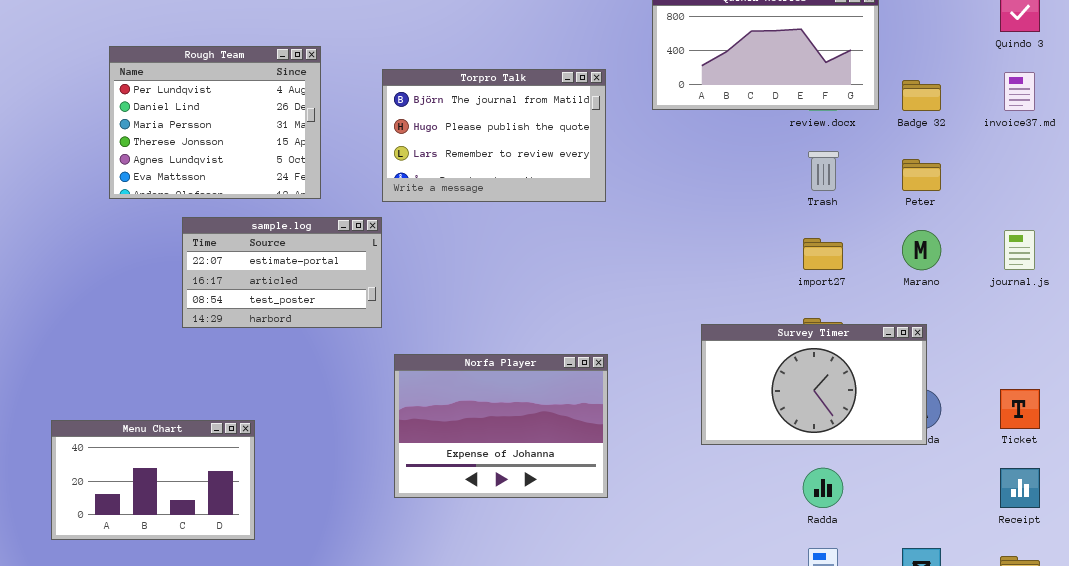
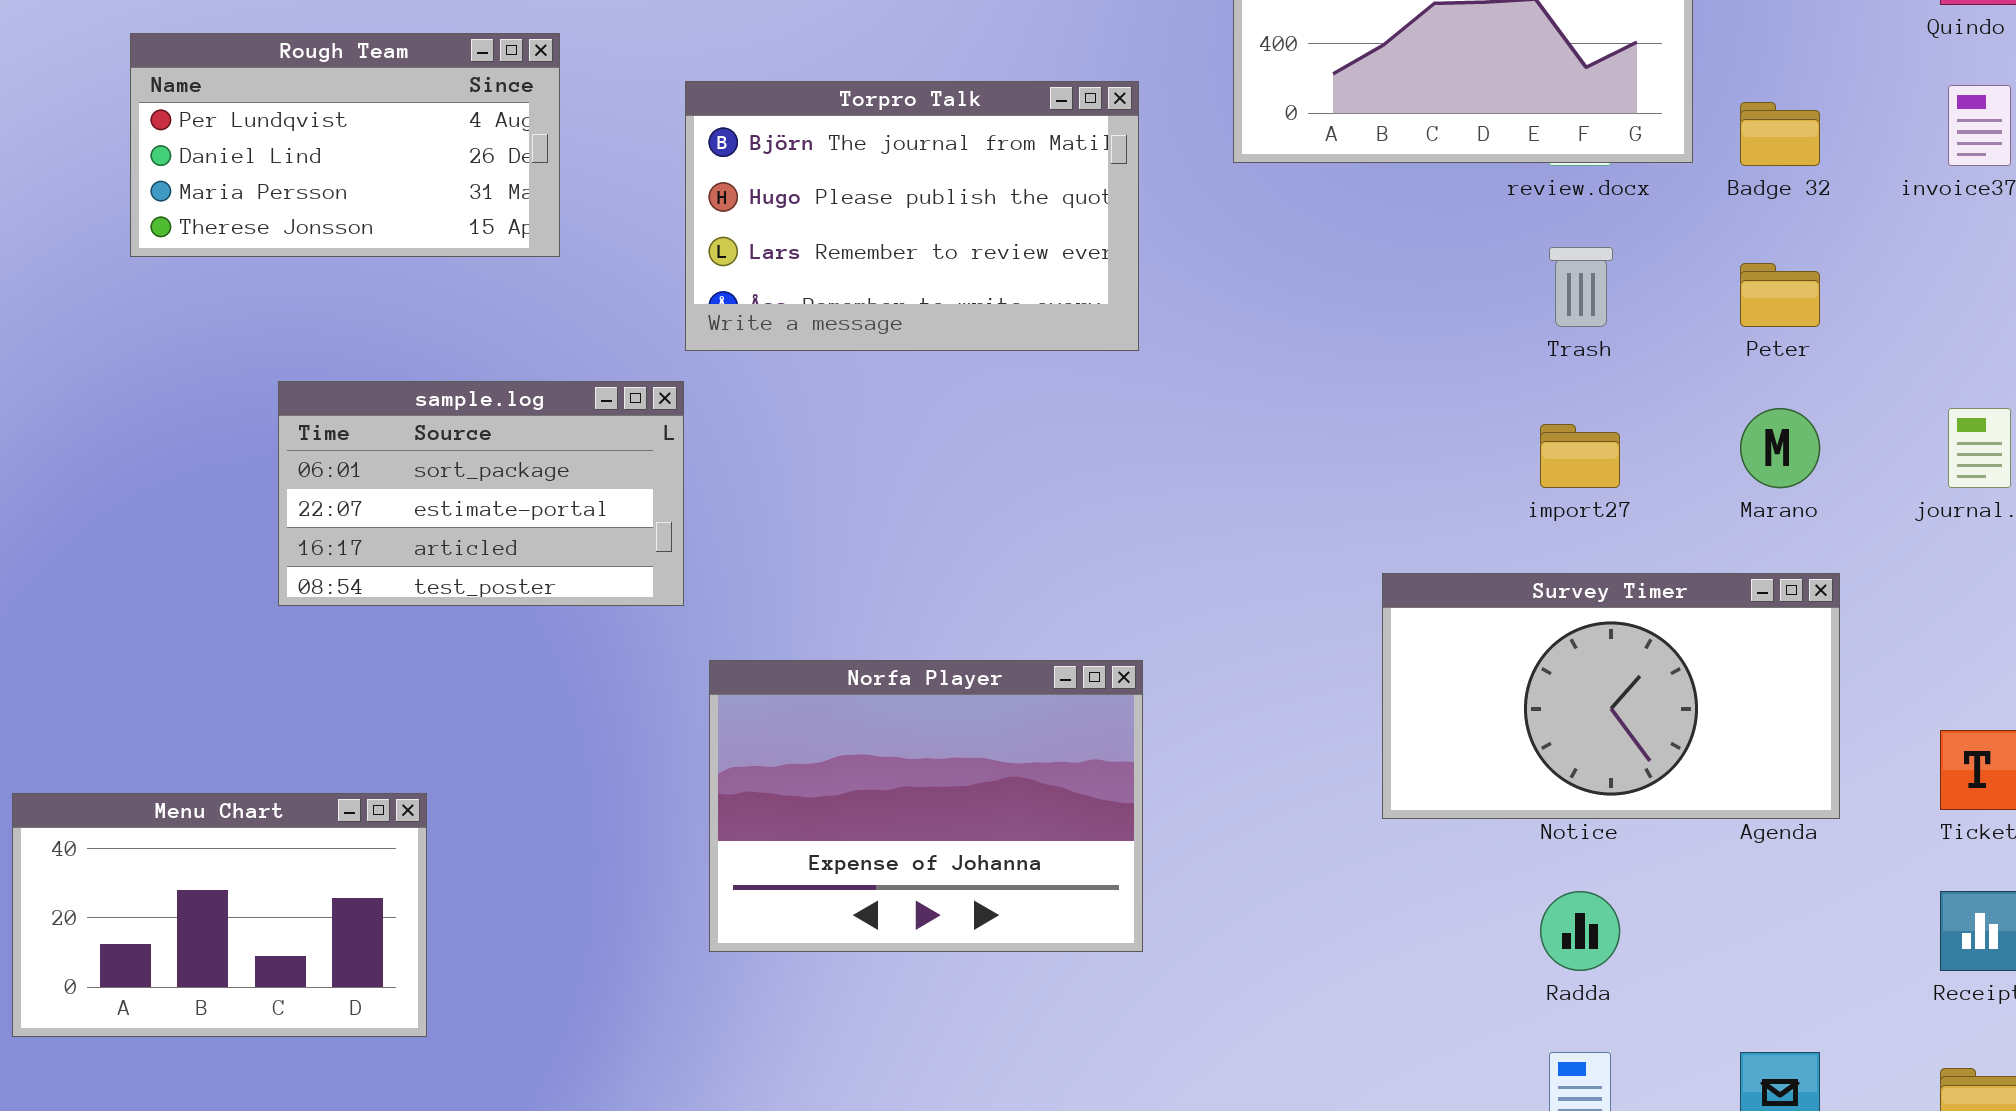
Rough Team: [109,46,321,199] -> [130,33,560,257], resized
sample.log: [182,217,382,328] -> [278,381,684,606], scrolled up 1 row
Survey Timer: [701,324,927,445] -> [1382,573,1840,819], moved

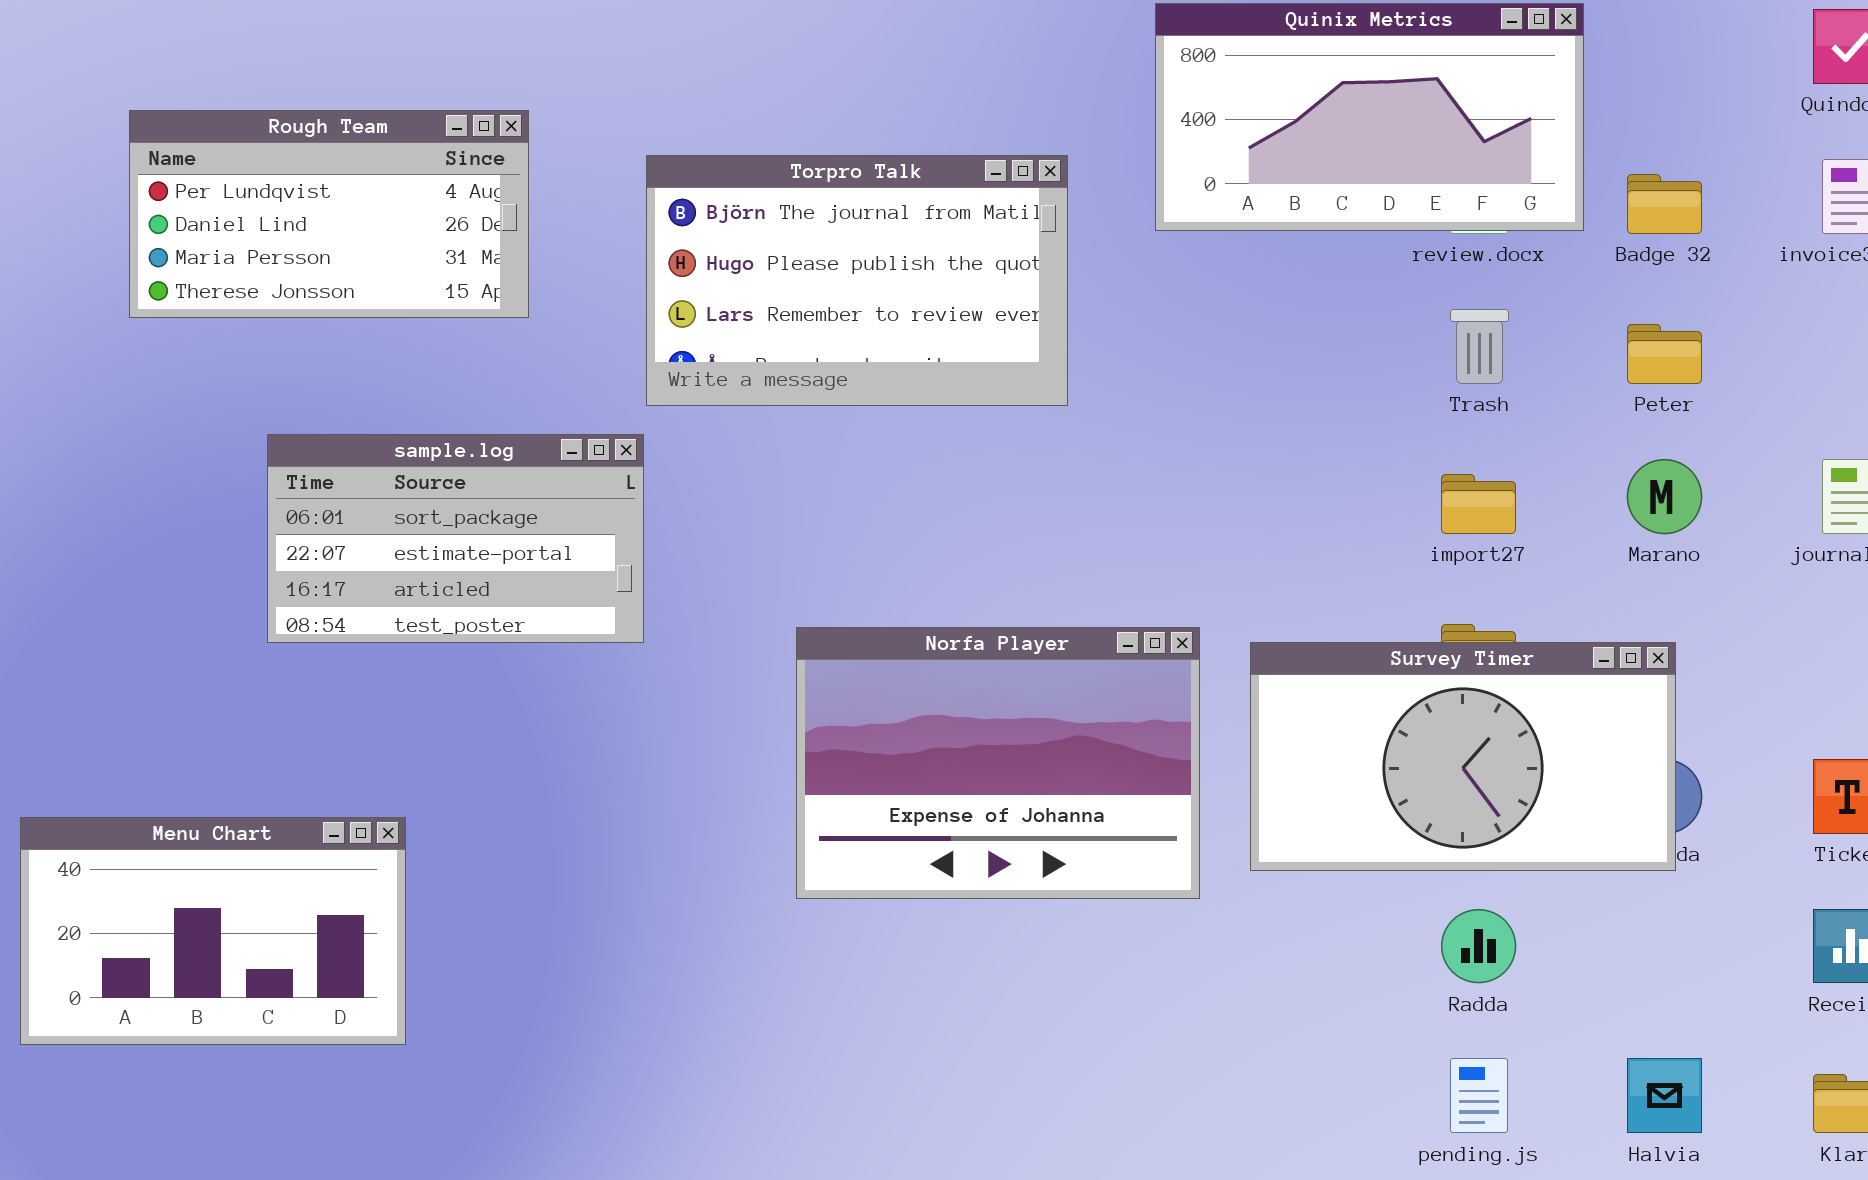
Survey Timer: [1382,573,1840,819] -> [1250,642,1676,871], moved
Norfa Player: [709,660,1143,952] -> [796,627,1200,899], moved

